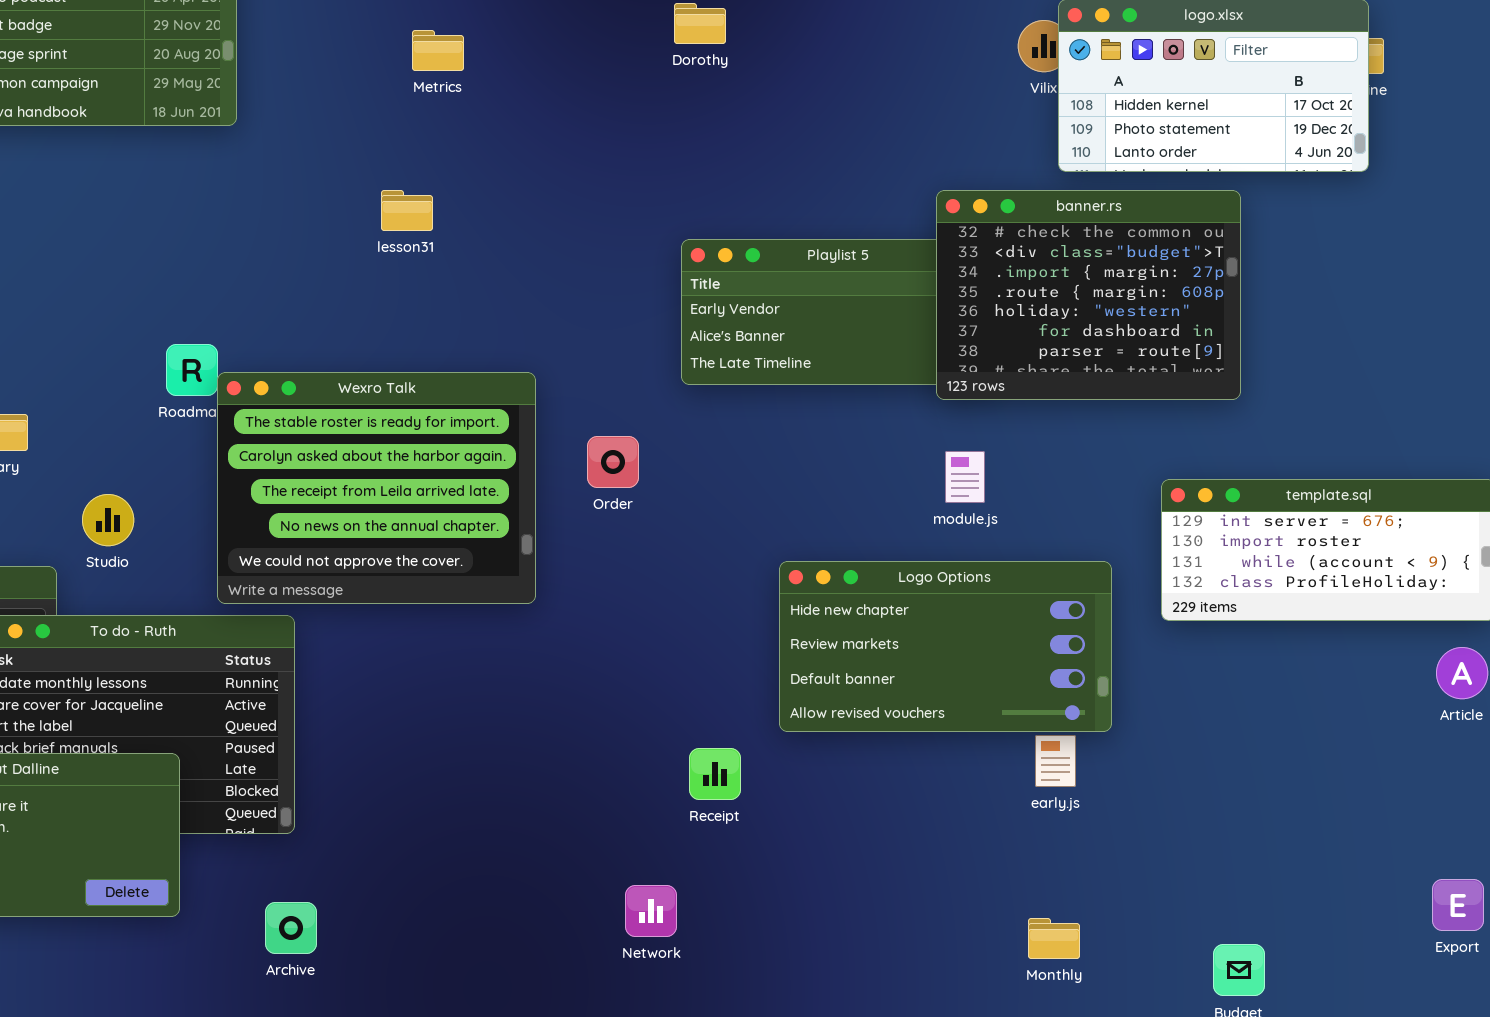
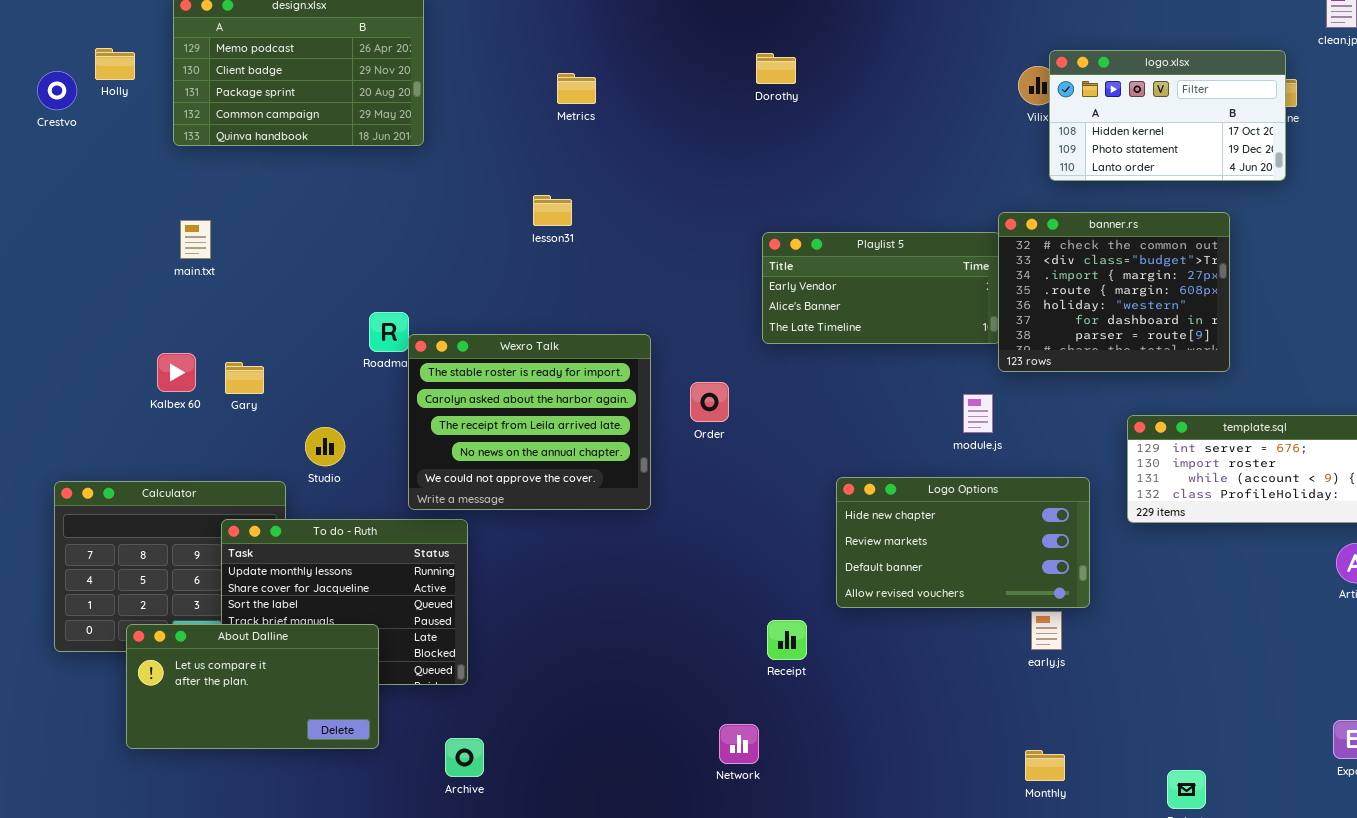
banner.rs: [936,190,1241,400] -> [998,212,1230,372], moved

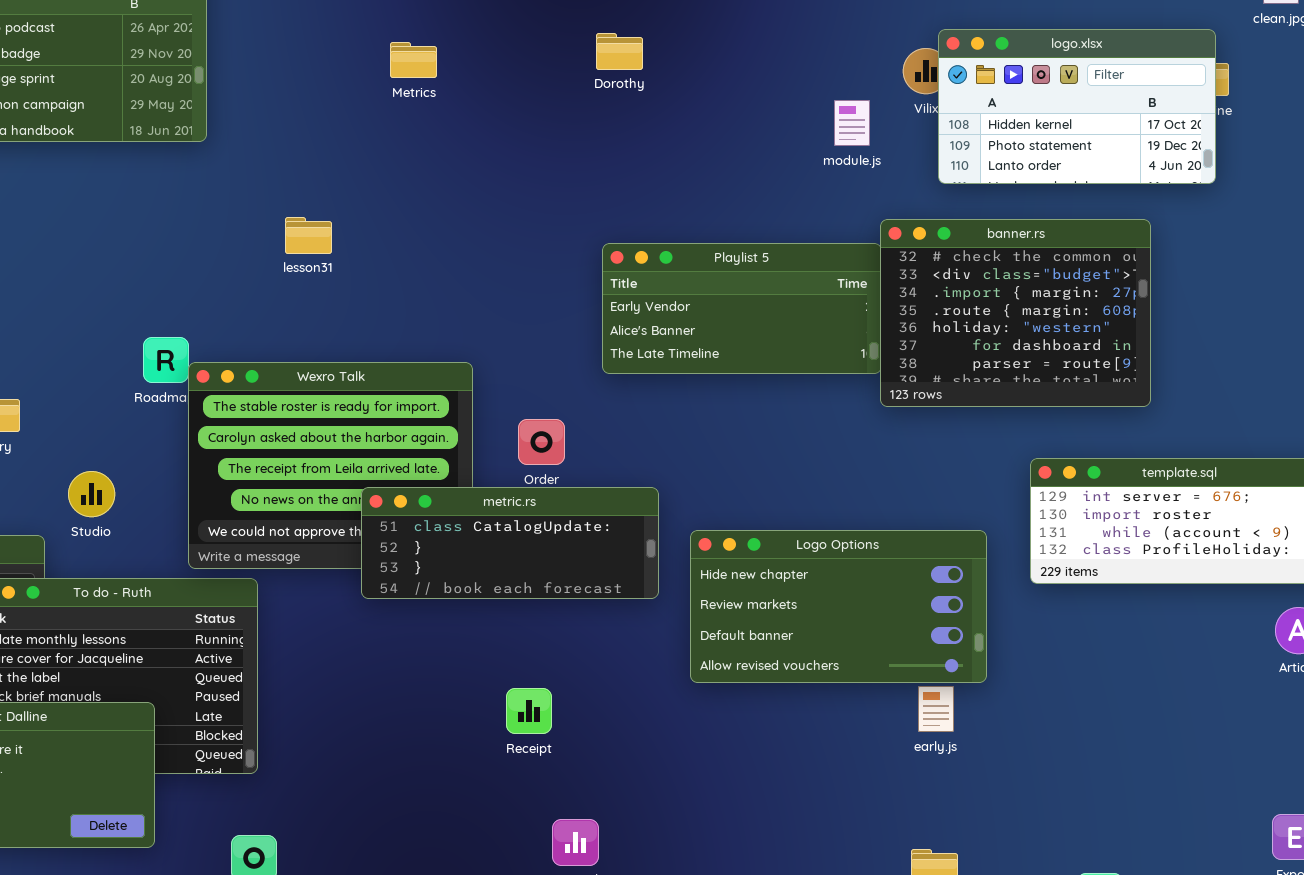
Metrics: [557,73,596,104] -> [390,42,437,78], moved
lesson31: [533,195,572,226] -> [285,217,332,254], moved
module.js: [963,394,993,433] -> [834,100,870,146], moved
metric.rs: none -> [361,487,659,599], opened
Receipt: [767,620,807,660] -> [506,688,552,734], moved

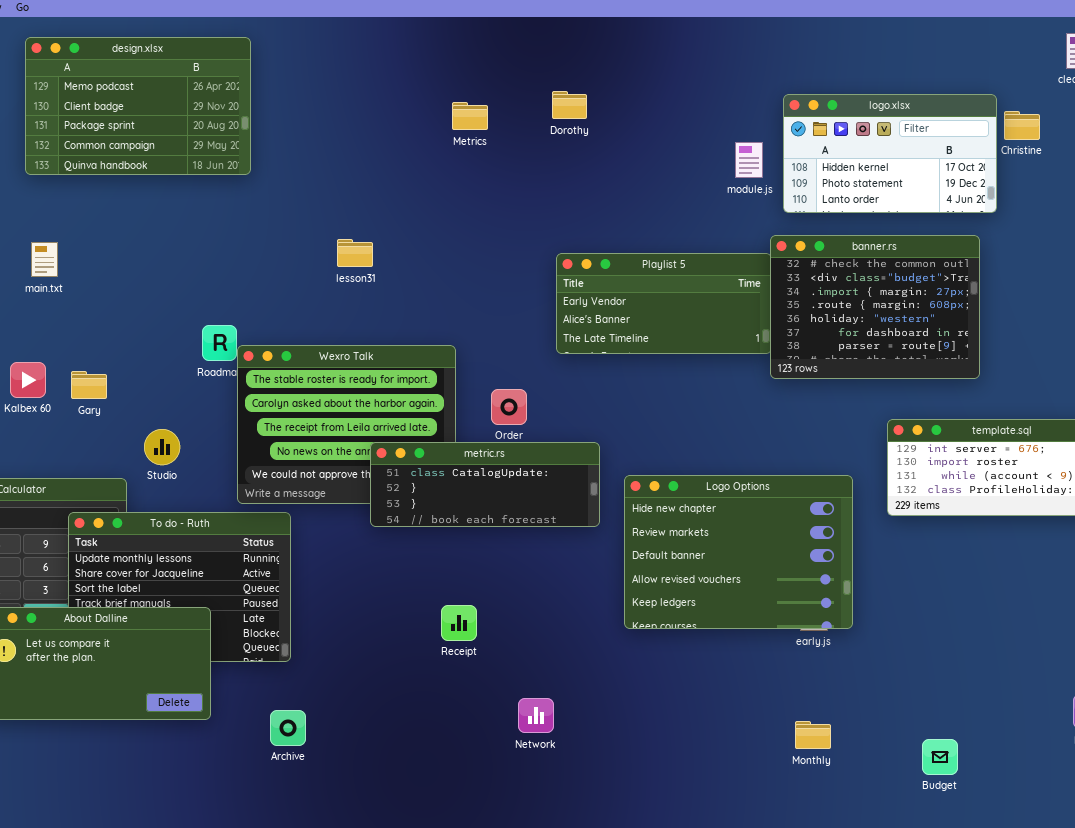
logo.xlsx: [938,29,1216,184] -> [783,94,997,213], moved
Metrics: [390,42,437,78] -> [452,102,488,130], moved
lesson31: [285,217,332,254] -> [337,239,373,267], moved
Logo Options: [690,530,987,683] -> [624,475,853,629], resized
Receipt: [506,688,552,734] -> [441,605,477,641], moved

